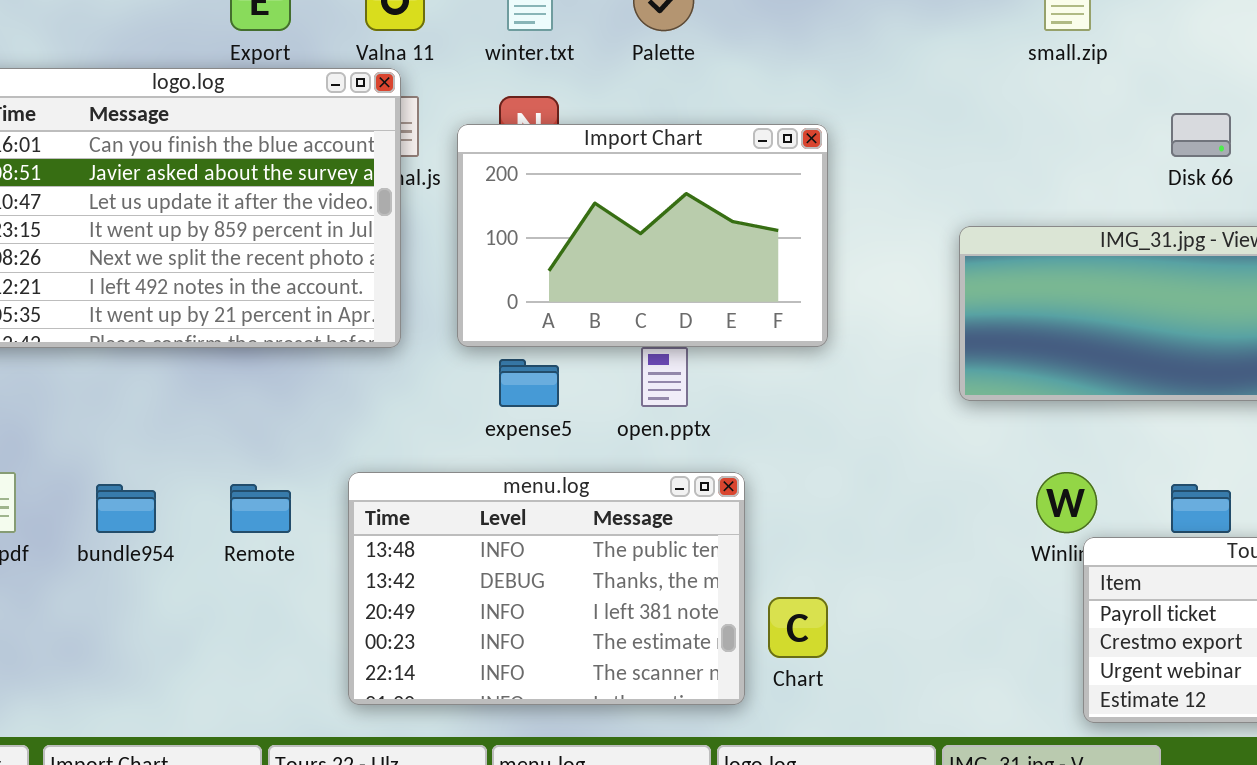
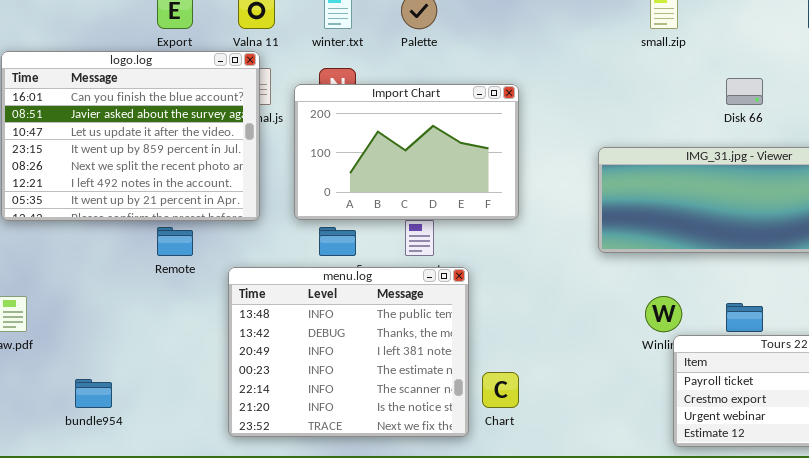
menu.log: [348,472,745,705] -> [228,267,469,437], resized
bundle954: [96,484,156,533] -> [75,379,112,408], moved
Remote: [230,484,291,533] -> [157,227,193,256], moved

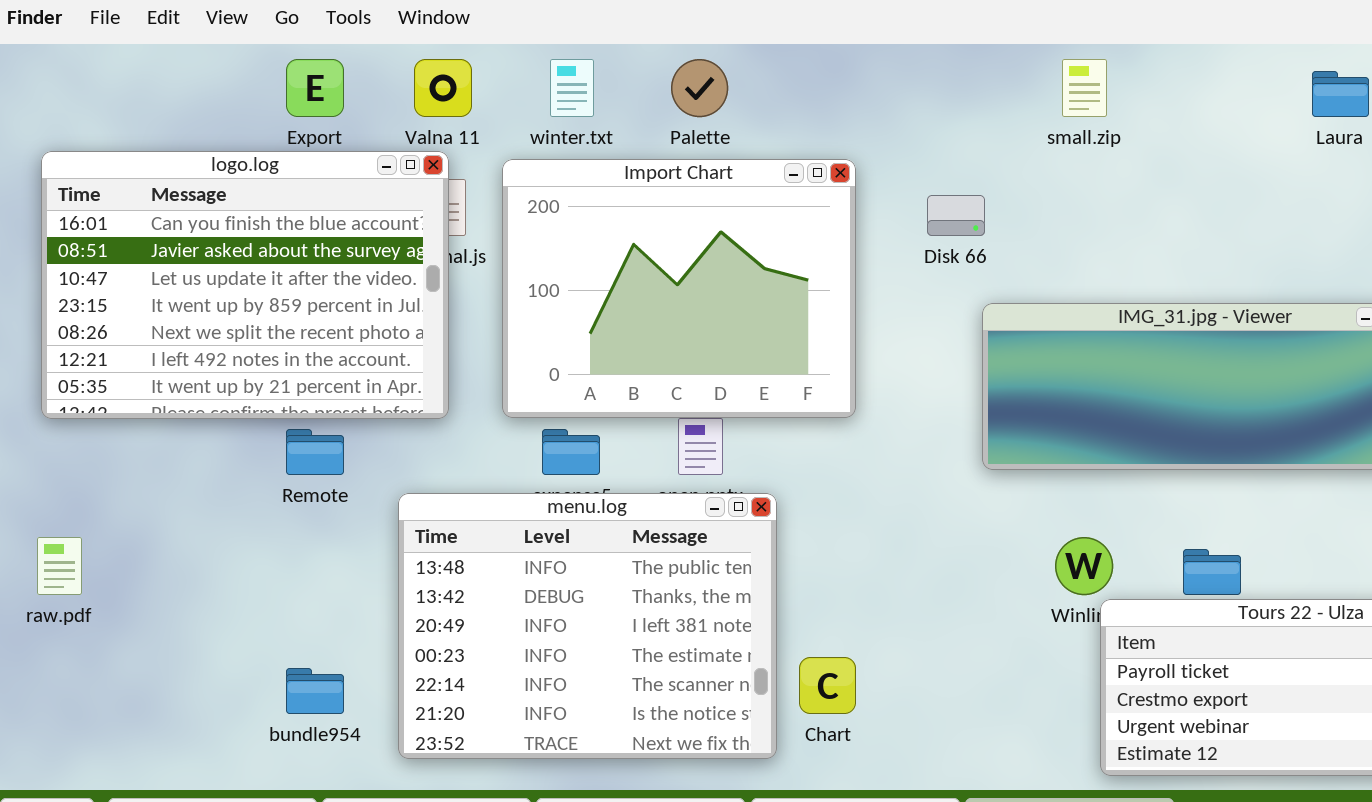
Disk 66: [726,78,763,105] -> [927,195,985,236], moved
Import Chart: [294,84,519,220] -> [502,159,856,418], resized
bundle954: [75,379,112,408] -> [286,668,344,714], moved

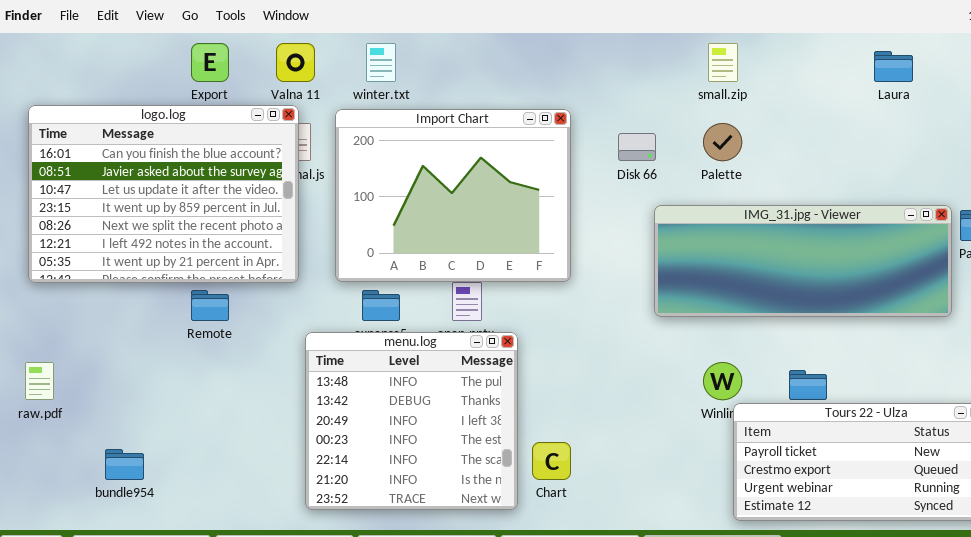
Palette: [671,59,728,117] -> [703,123,742,161], moved
menu.log: [398,493,777,759] -> [305,332,518,510], resized
bundle954: [286,668,344,714] -> [105,449,144,480], moved

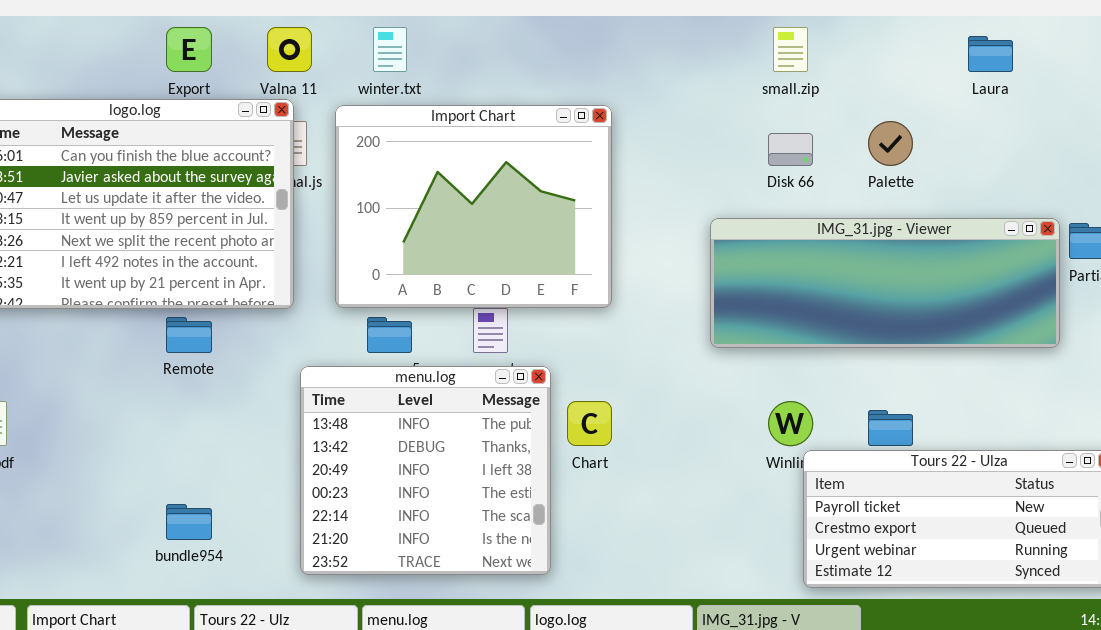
Palette: [703,123,742,161] -> [868,121,913,166], moved
Disk 66: [618,133,656,161] -> [768,133,813,166], moved
Chart: [532,442,571,480] -> [567,401,612,446], moved
bundle954: [105,449,144,480] -> [166,504,212,540], moved

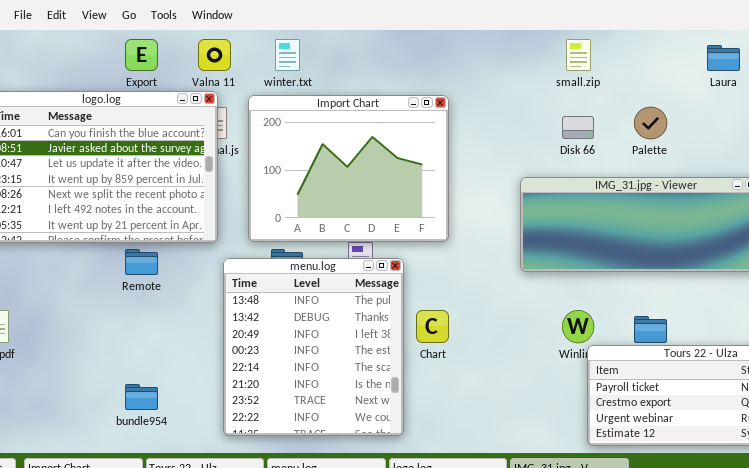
menu.log: [300,366,551,575] -> [223,258,404,436], resized

